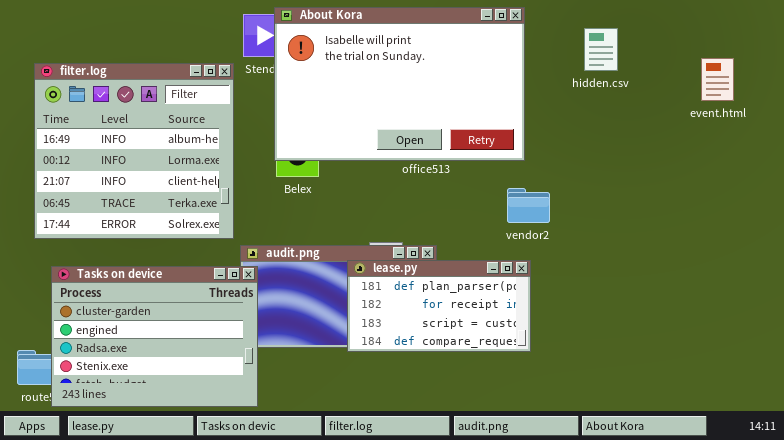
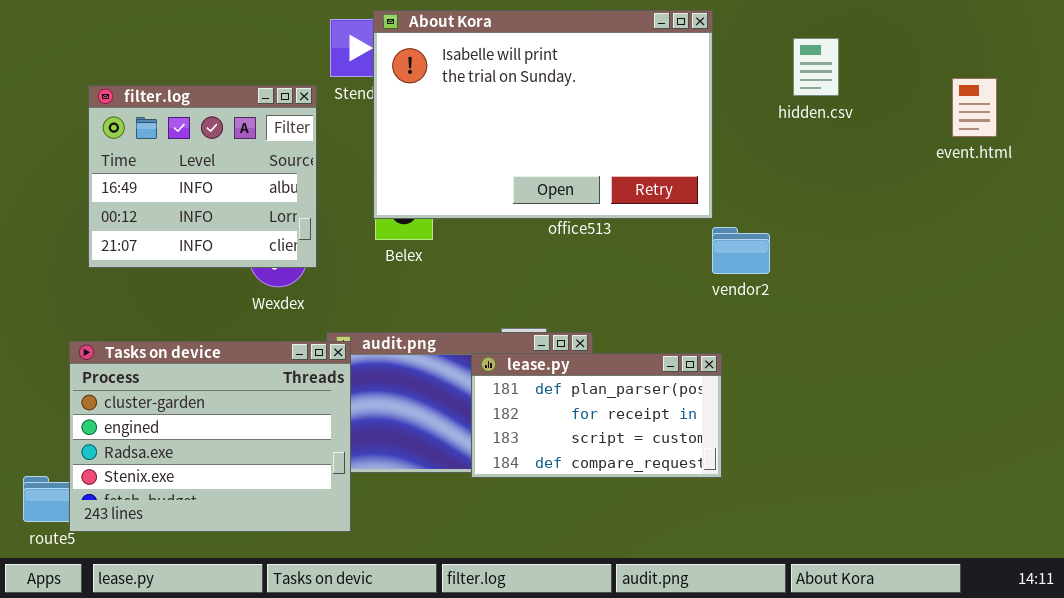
filter.log: [34,63,234,239] -> [88,85,317,268], resized
vendor2: [507,188,550,223] -> [712,227,770,274], moved
Tasks on device: [51,266,258,407] -> [69,341,351,532], moved

